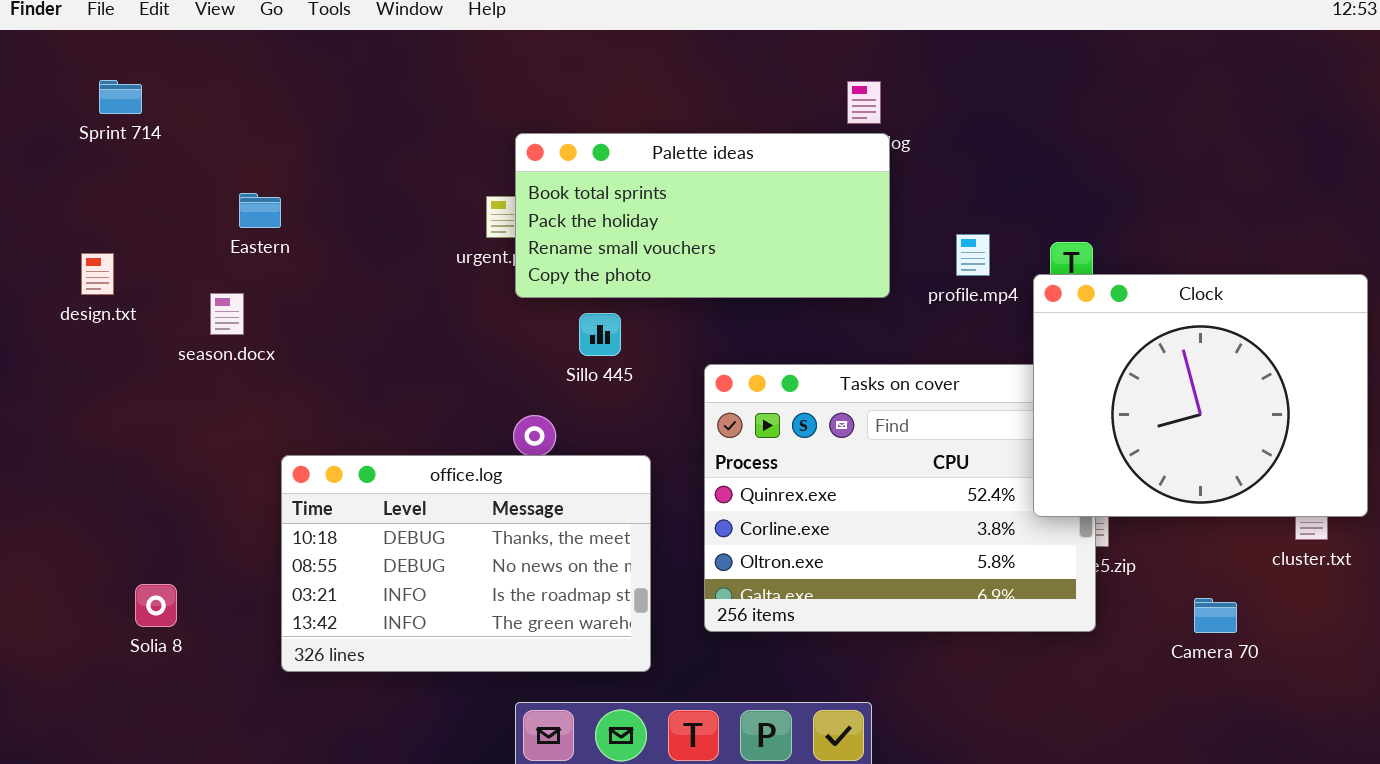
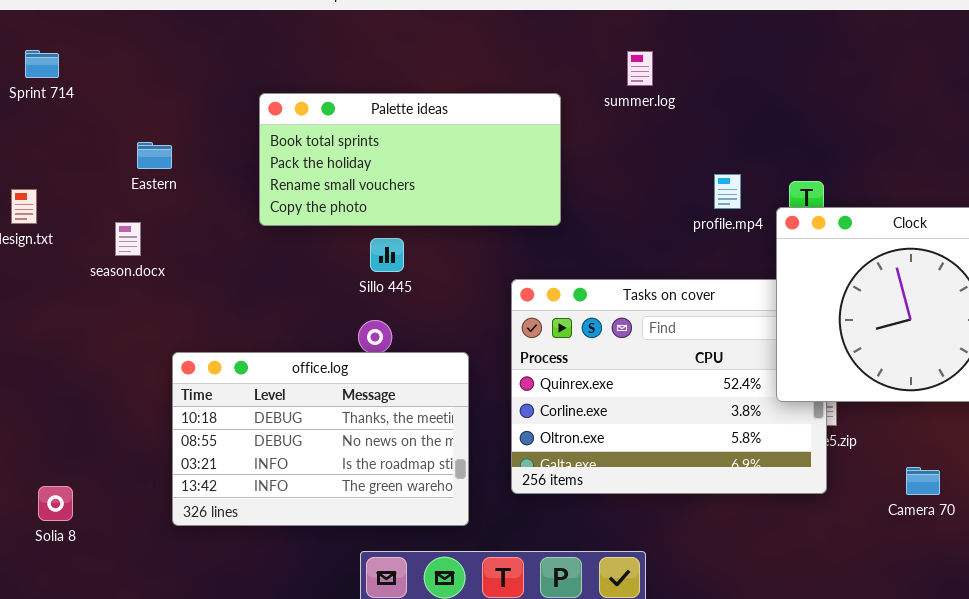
Palette ideas: [515,133,890,298] -> [259,93,561,226], moved
Sillo 445: [579,313,621,356] -> [370,238,404,272], moved
Solia 8: [135,584,177,627] -> [38,486,73,521], moved

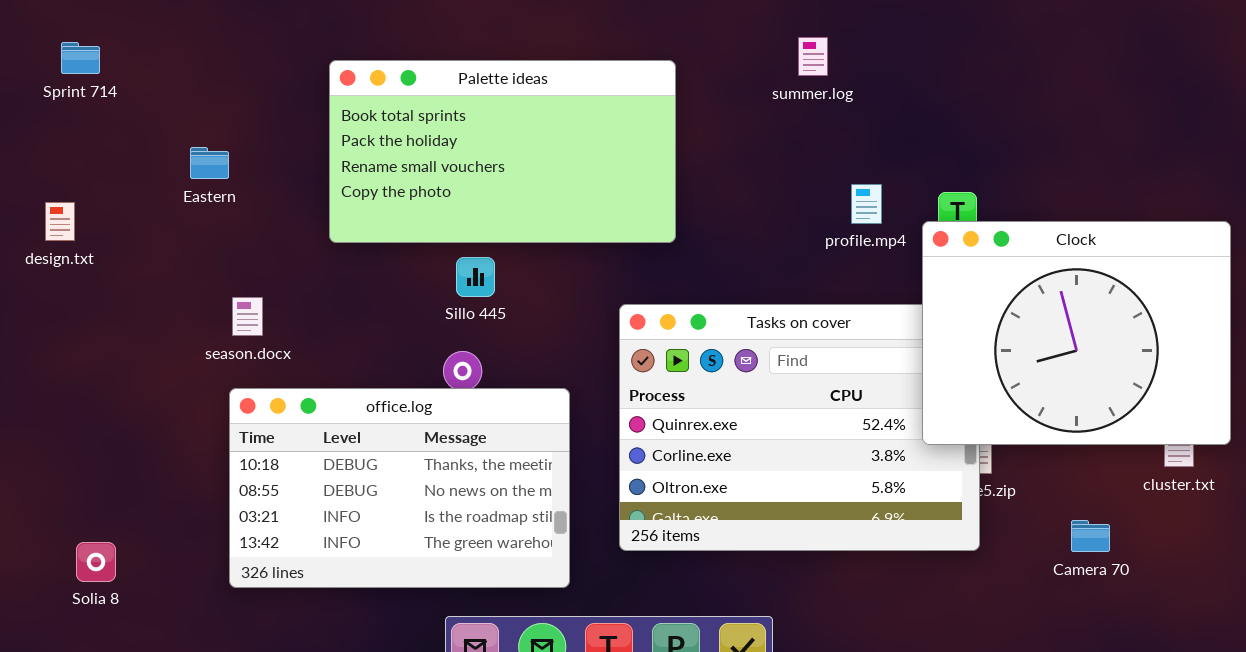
summer.log: [627,51,653,86] -> [798,37,828,76], moved
Palette ideas: [259,93,561,226] -> [329,60,676,243], resized
season.docx: [115,222,141,256] -> [232,297,263,336], moved

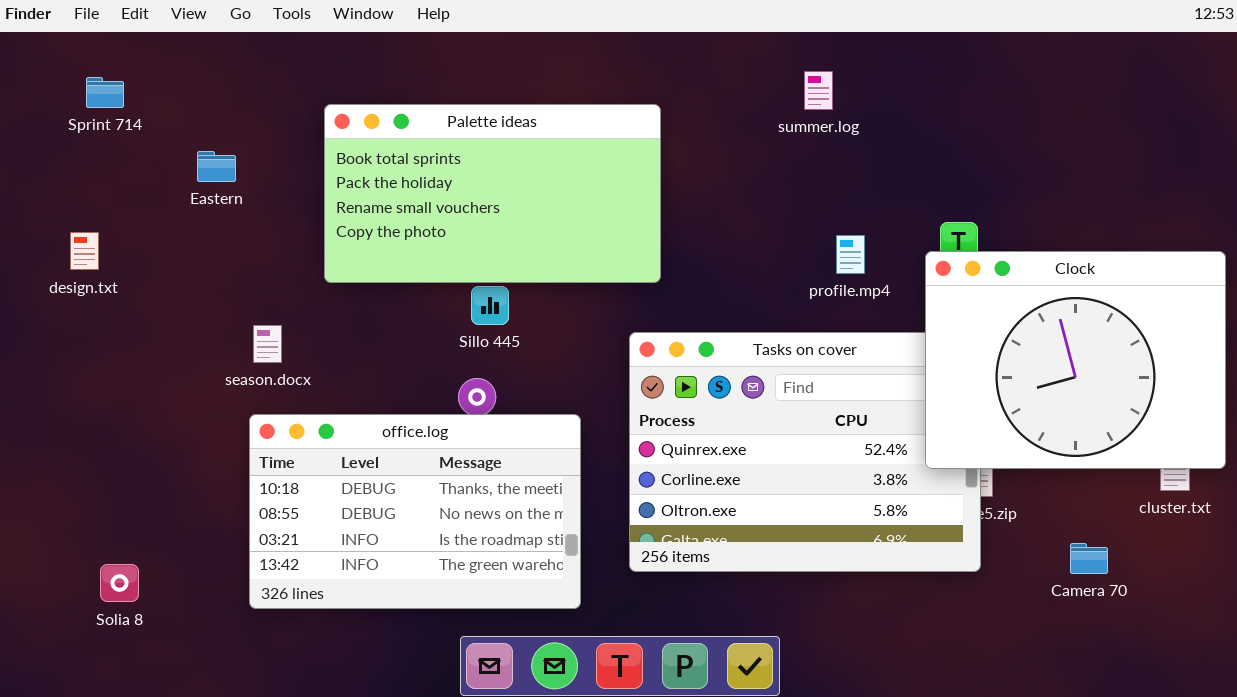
Palette ideas: [329,60,676,243] -> [324,104,661,283], moved
Eastern: [190,147,229,179] -> [197,151,236,182], moved
profile.mp4: [851,184,882,224] -> [836,235,865,274], moved

